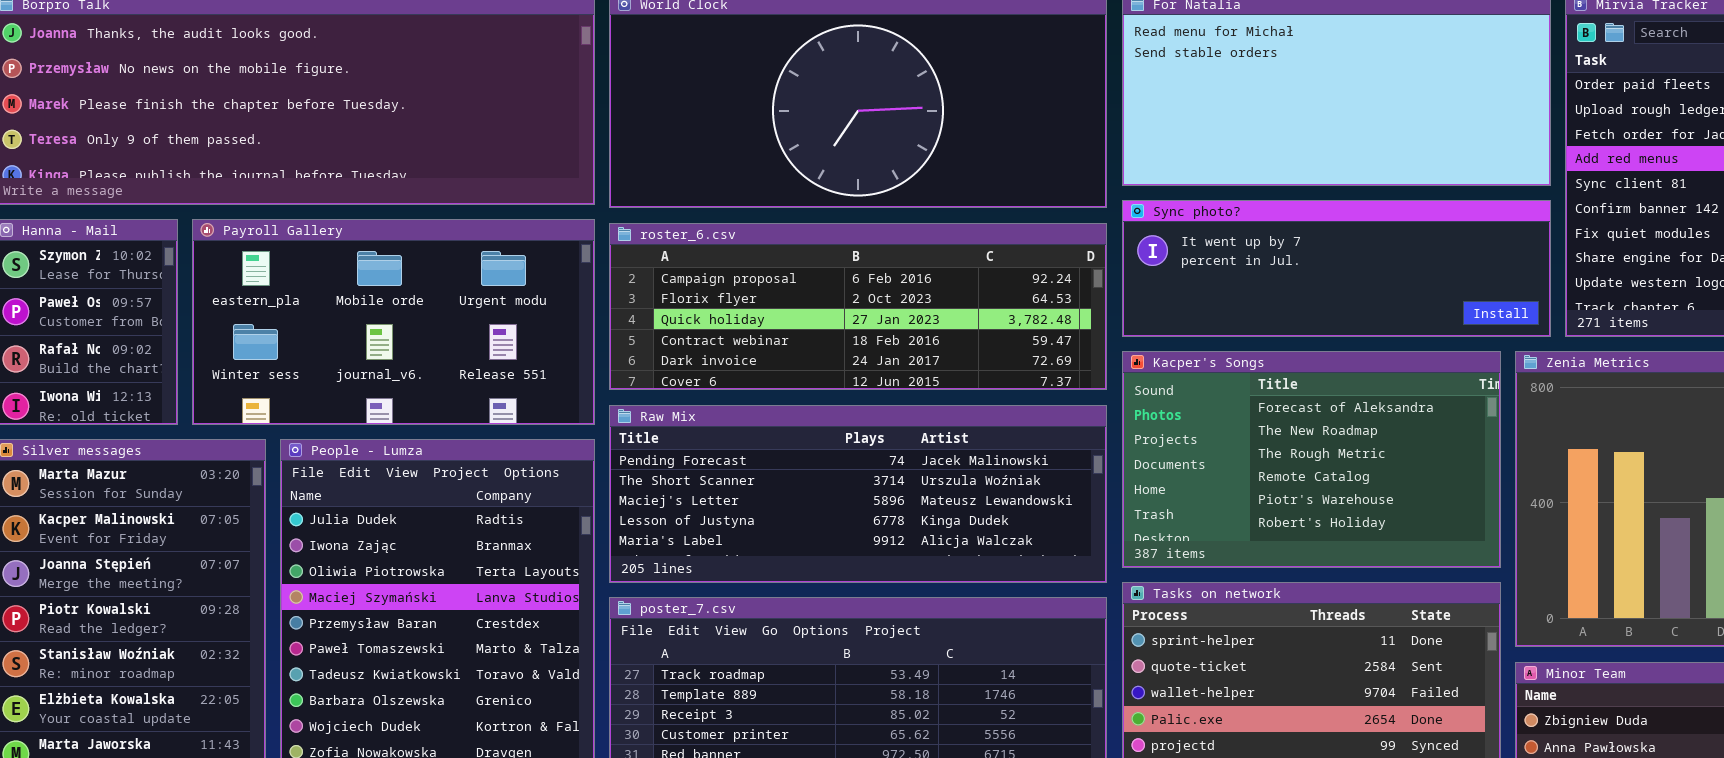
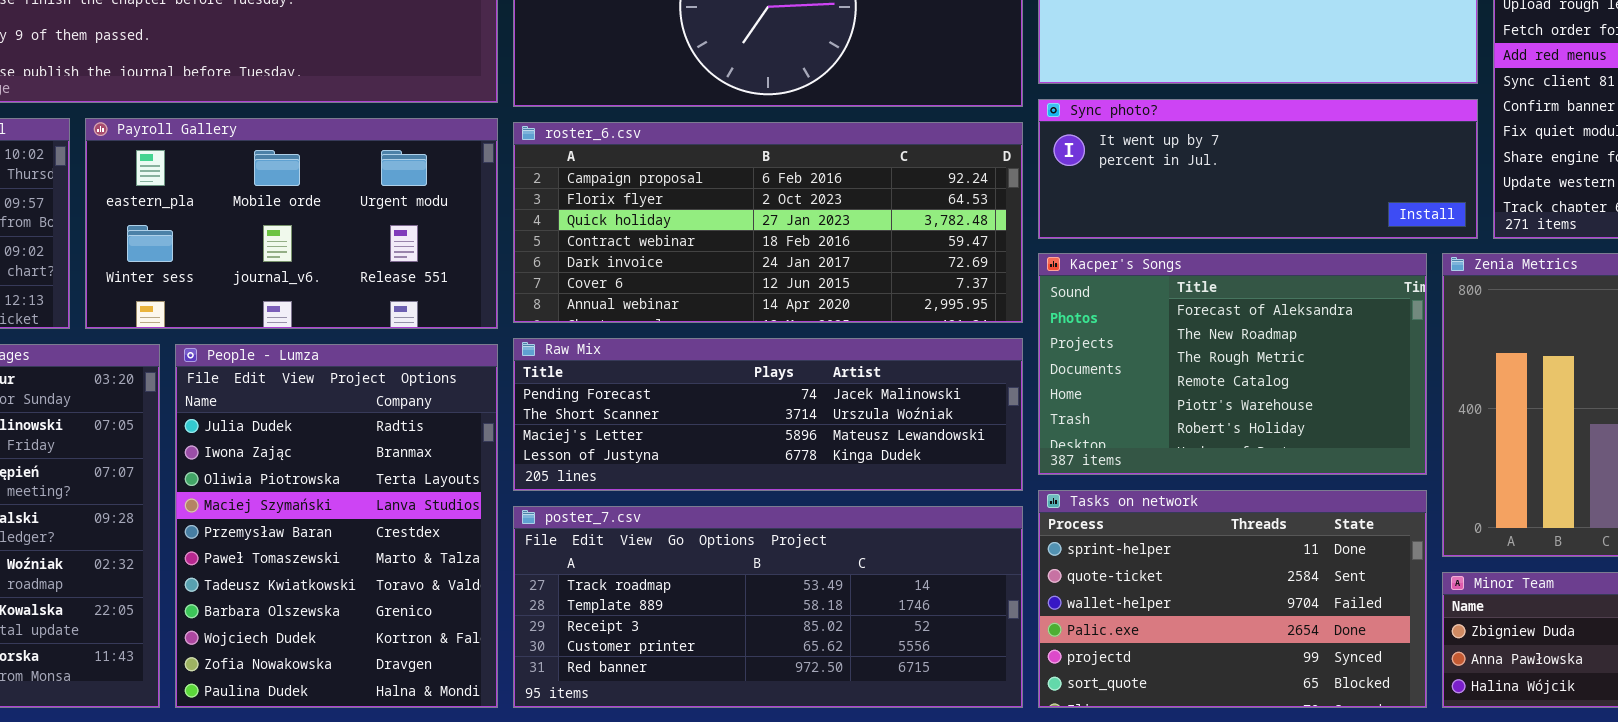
roster_6.csv: [609,223,1107,390] -> [513,122,1023,323], resized
Raw Mix: [609,405,1107,583] -> [513,338,1023,491], resized

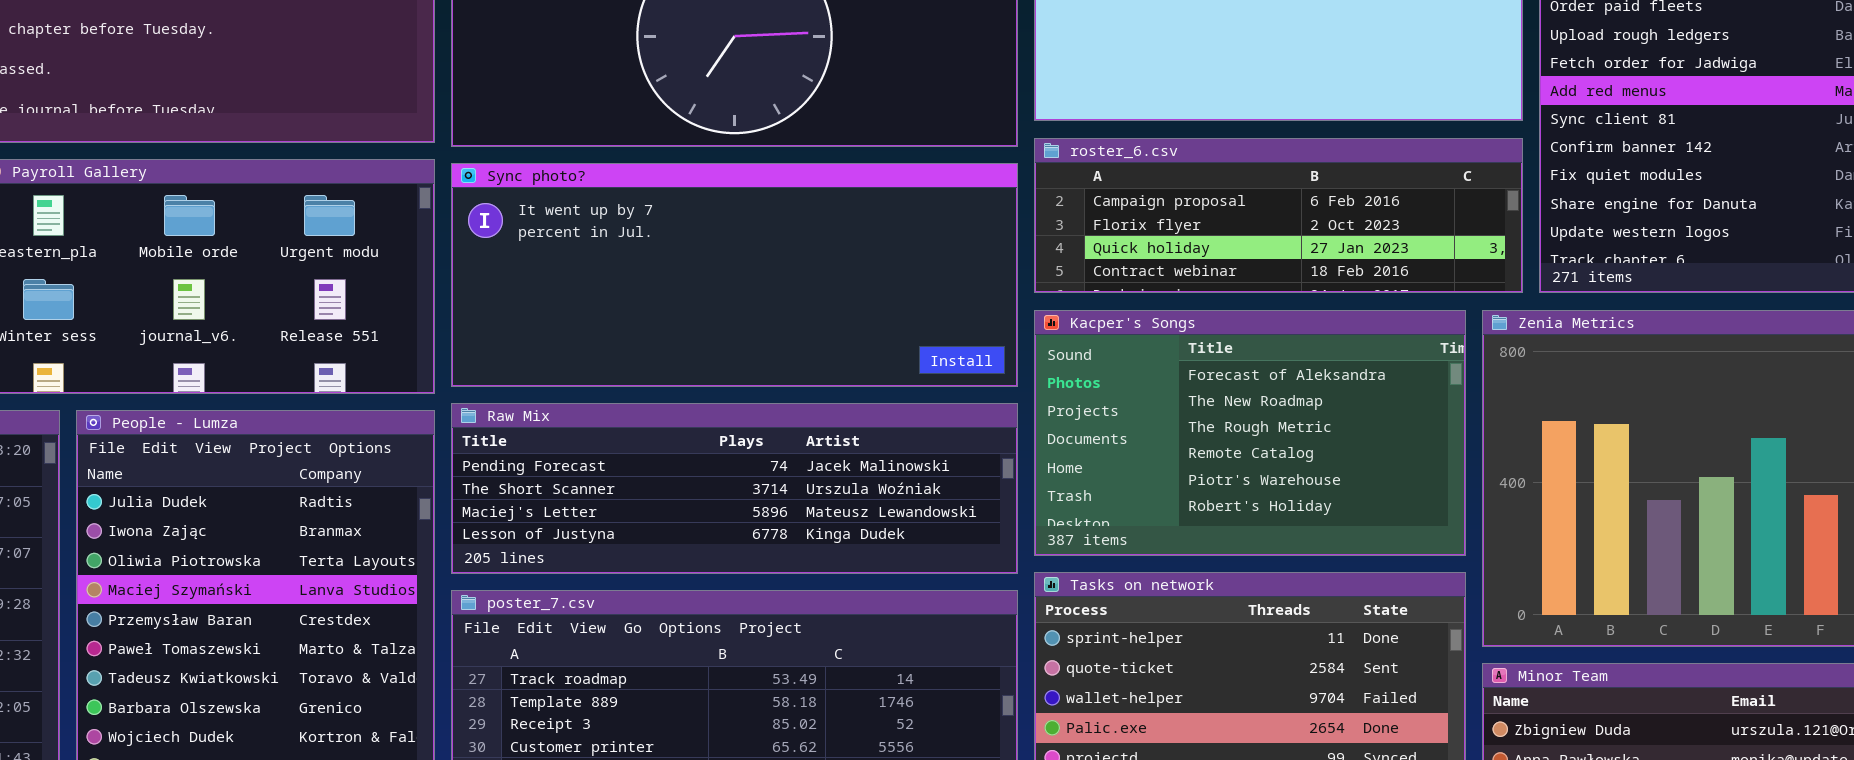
Sync photo?: [1038,99,1478,239] -> [451,163,1018,387], moved, resized
roster_6.csv: [513,122,1023,323] -> [1034,138,1523,293], moved, resized

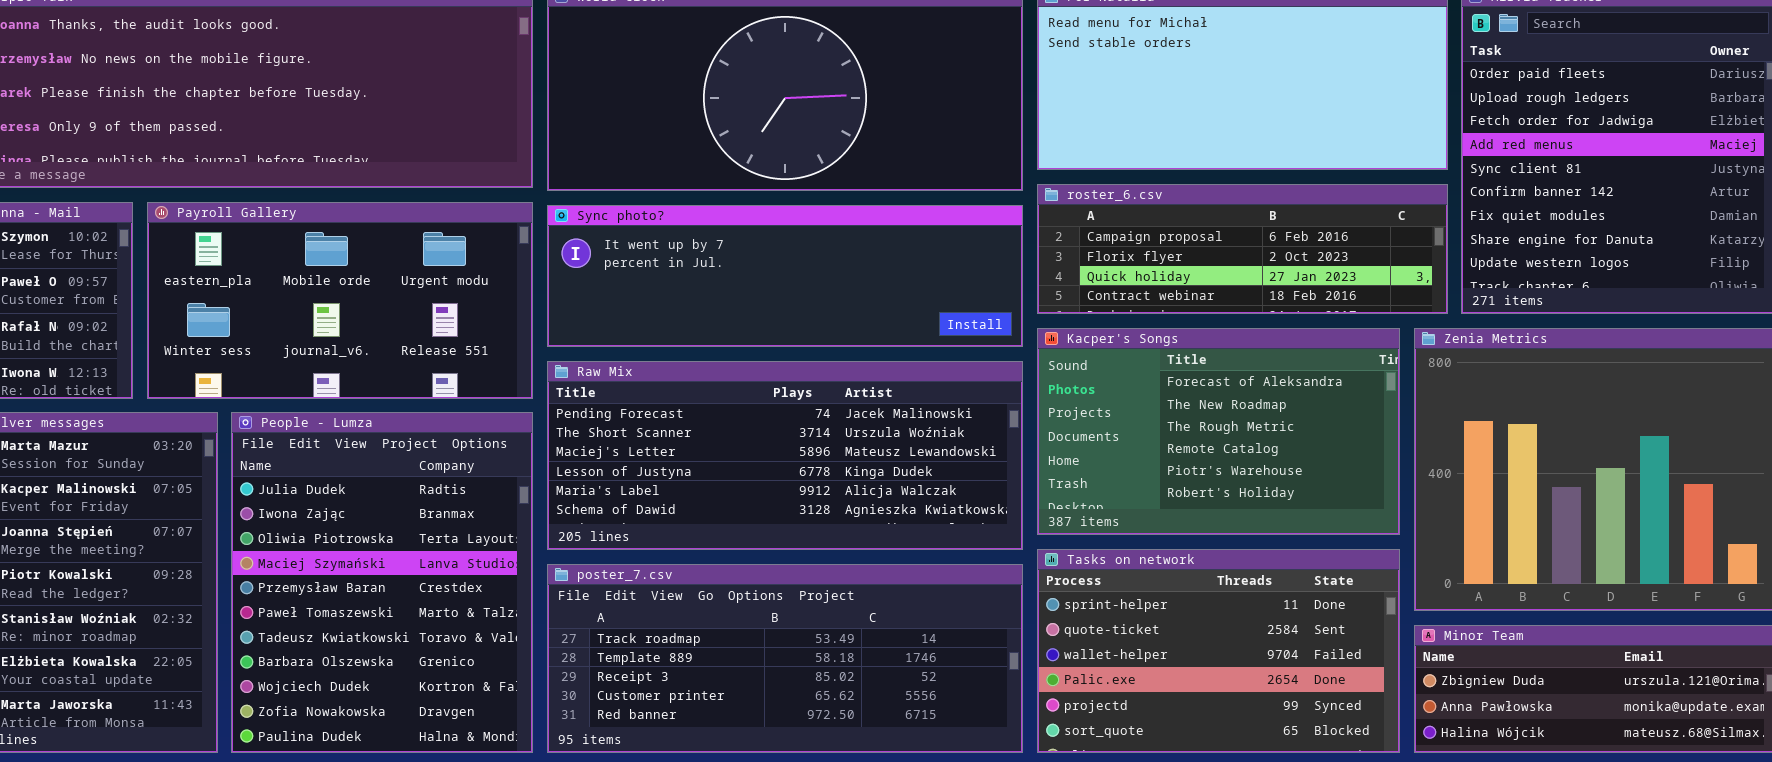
Sync photo?: [451,163,1018,387] -> [547,205,1023,347], resized
Raw Mix: [451,403,1018,574] -> [547,361,1023,550], resized

